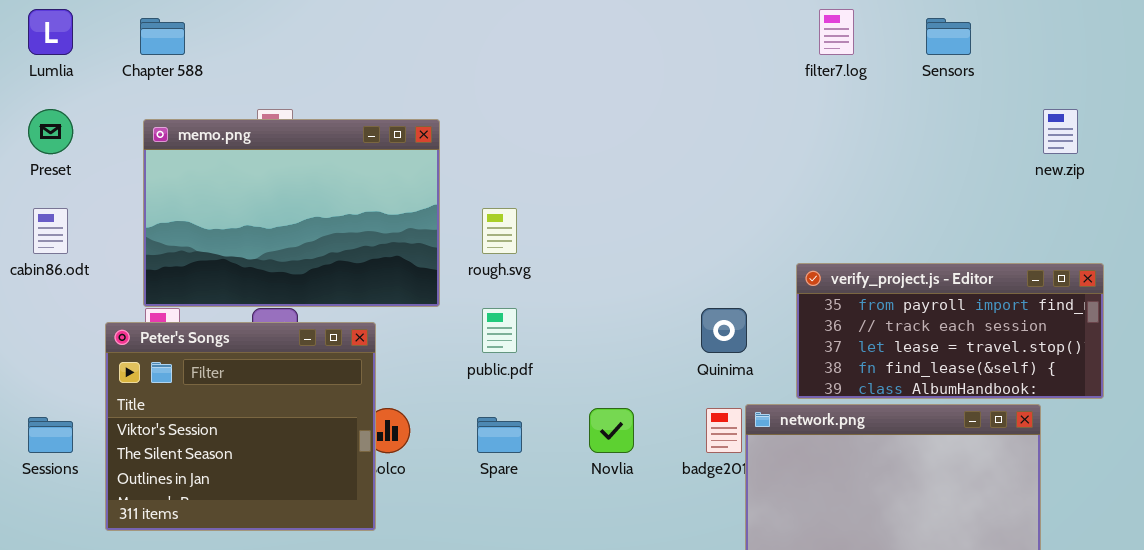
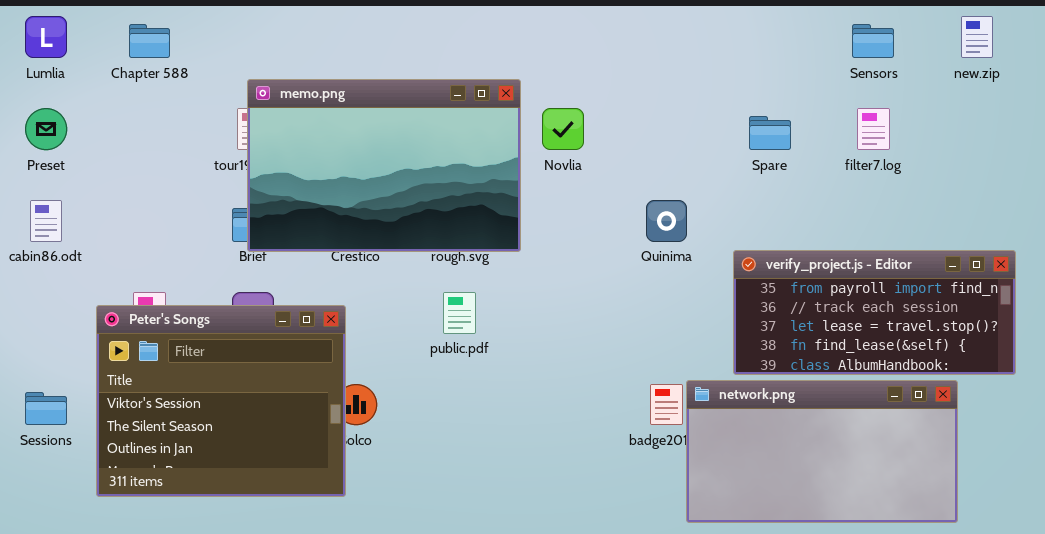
filter7.log: [819,9,854,55] -> [857,108,890,150], moved
new.zip: [1043,109,1078,154] -> [961,16,993,58], moved
memo.png: [143,119,440,307] -> [247,79,521,252], moved
Quinima: [701,308,747,353] -> [646,200,687,242], moved
Novlia: [589,408,634,453] -> [542,108,584,150], moved
Spare: [477,417,522,453] -> [749,116,791,150], moved

